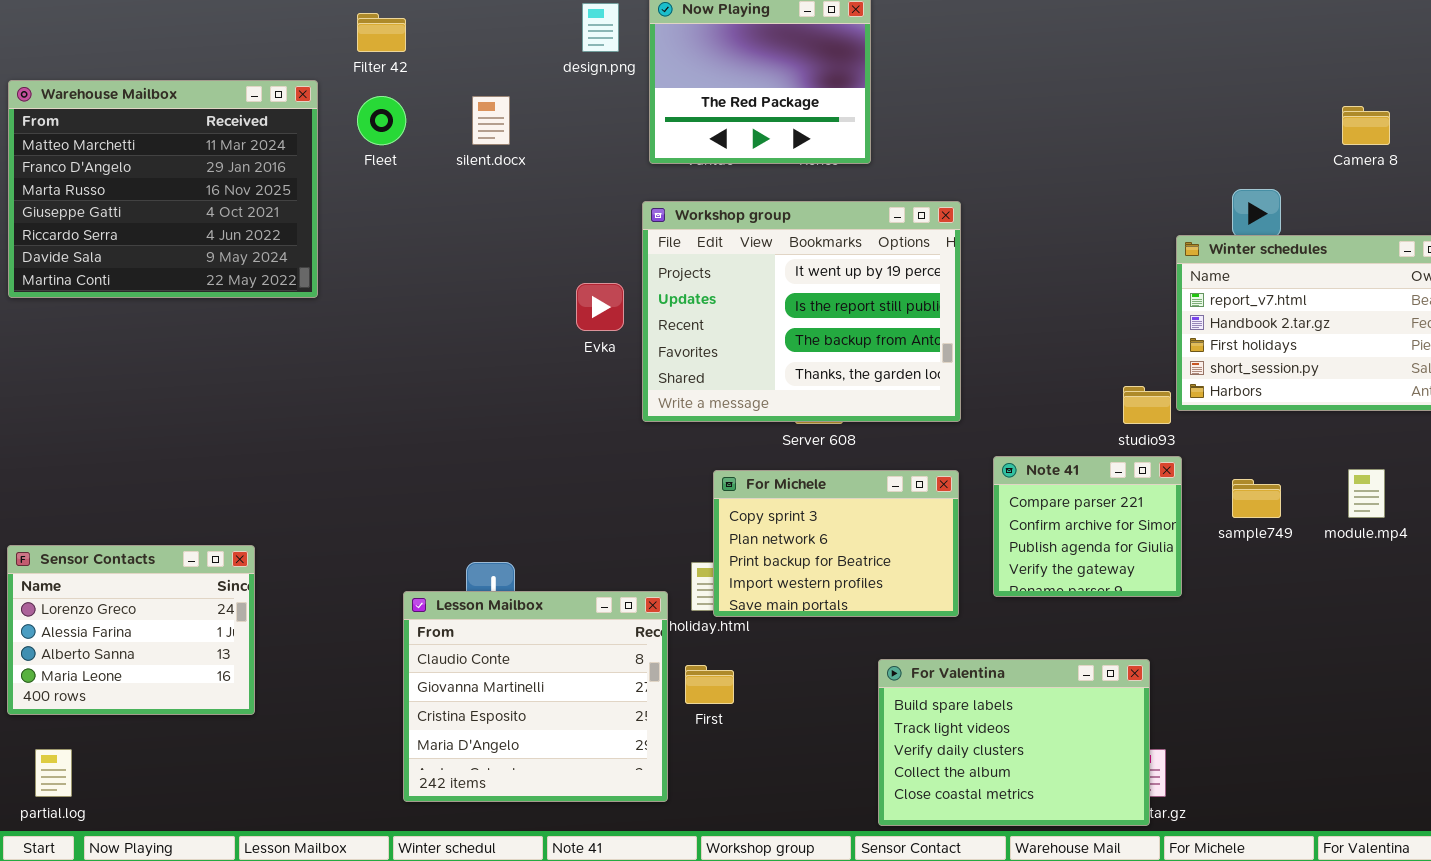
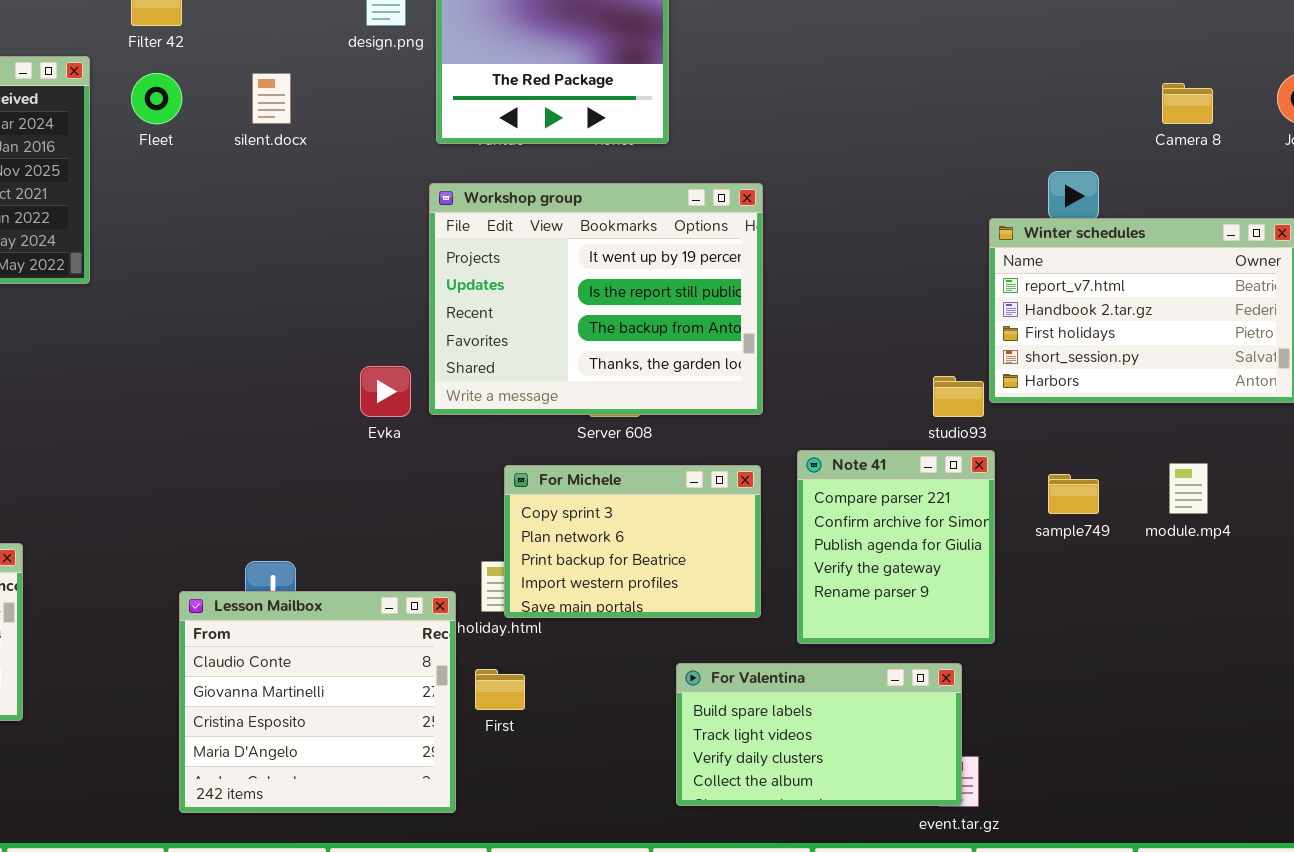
Evka: [576,283,624,331] -> [360,366,411,417], moved
Note 41: [993,456,1182,597] -> [797,450,995,644], resized
For Valentina: [878,659,1150,826] -> [676,663,962,806], resized

